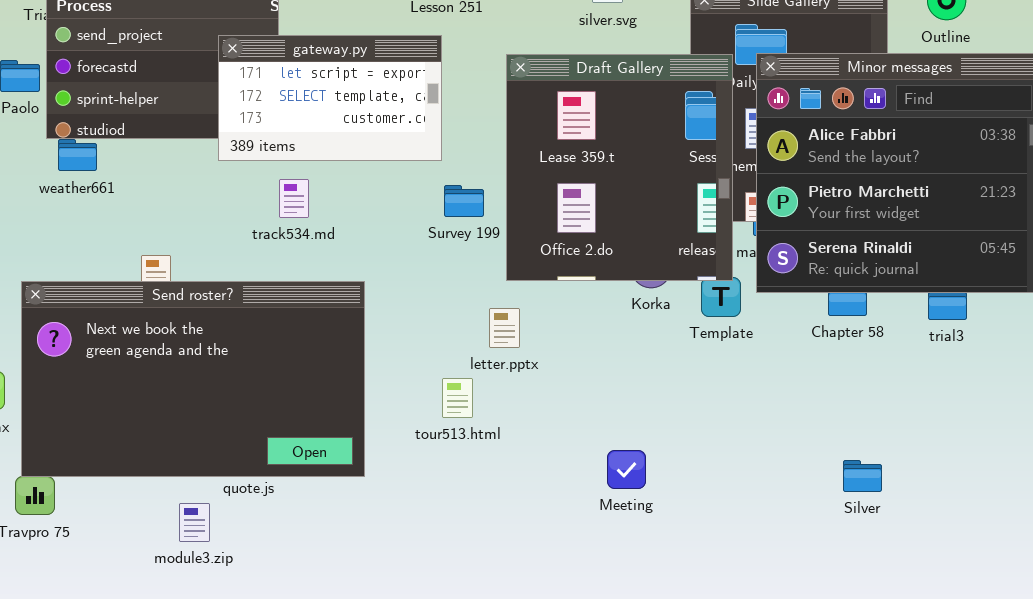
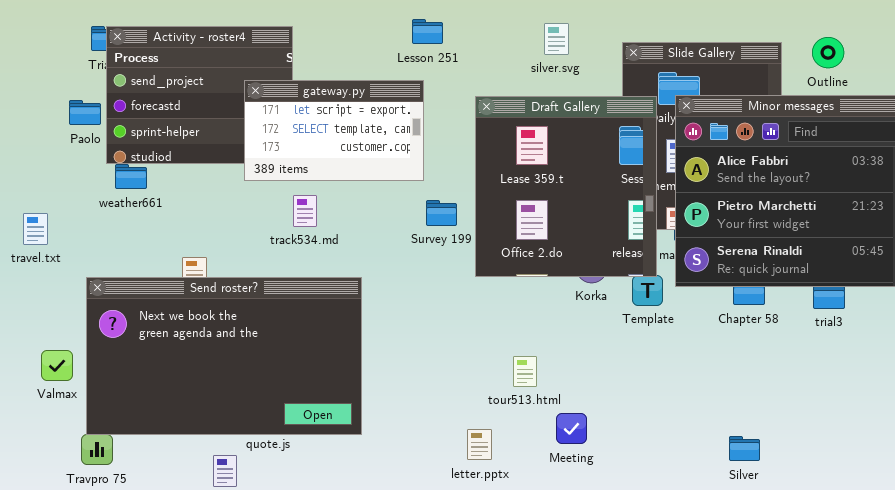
letter.pptx: [489,308,520,348] -> [467,429,492,460], moved
tour513.html: [442,378,473,418] -> [513,356,537,387], moved
Silver: [843,460,882,492] -> [729,436,760,461], moved

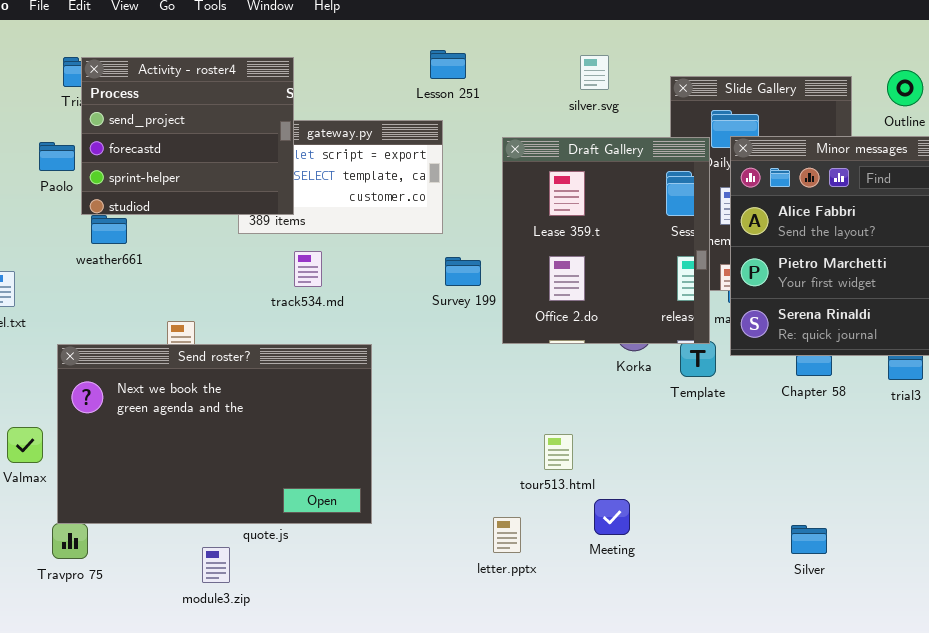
Activity - roster4: [106,26,293,164] -> [81,57,294,215], raised

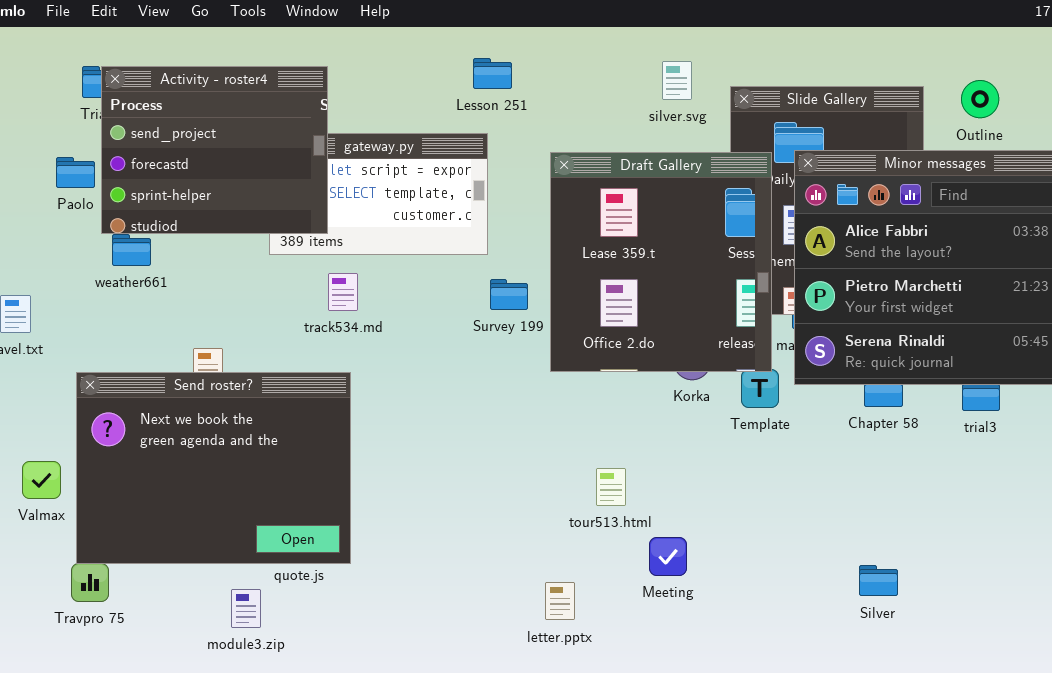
silver.svg: [580,55,609,90] -> [662,61,692,100], moved
Send roster?: [57,344,372,524] -> [76,372,351,564], resized
letter.pptx: [493,517,521,553] -> [545,582,575,620], moved

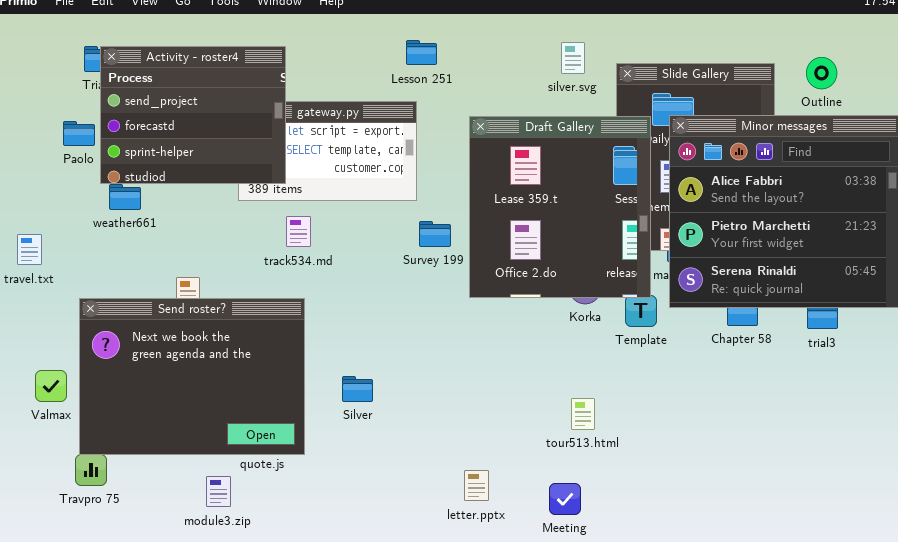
tour513.html: [596,468,626,506] -> [571,398,595,430], moved
Meeting: [649,537,687,576] -> [549,483,581,515], moved
Silver: [859,565,898,596] -> [342,376,373,402], moved

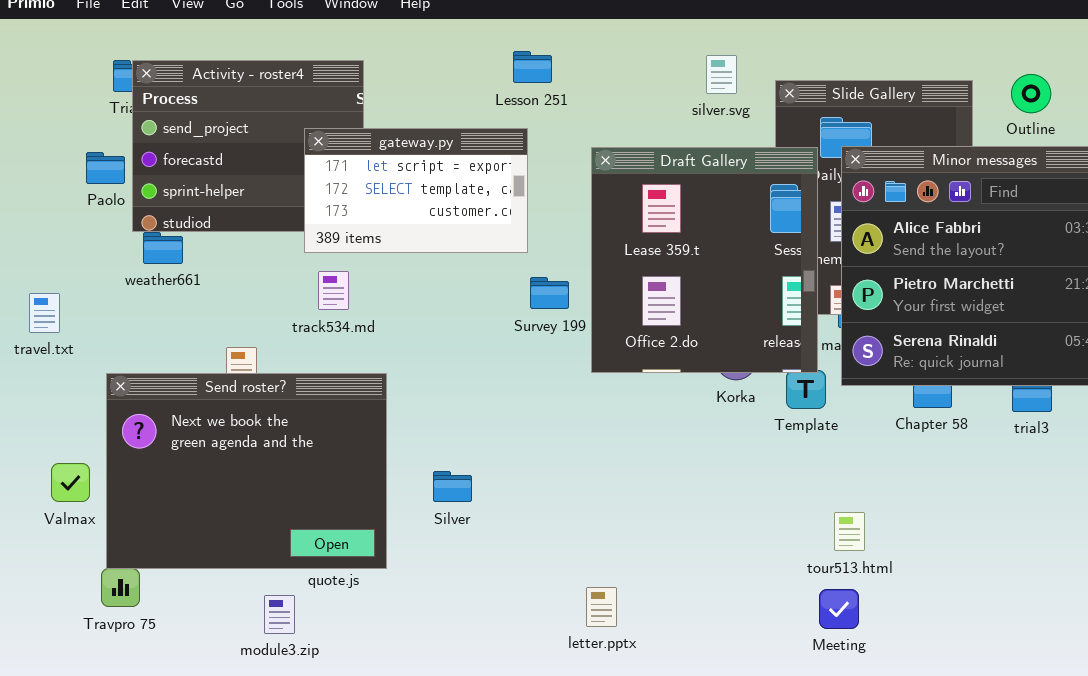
gateway.py: [238,101,417,201] -> [304,128,528,253], raised
track534.md: [286,216,311,247] -> [318,271,349,310], moved
tour513.html: [571,398,595,430] -> [834,512,865,551], moved
Meeting: [549,483,581,515] -> [819,589,859,629], moved

